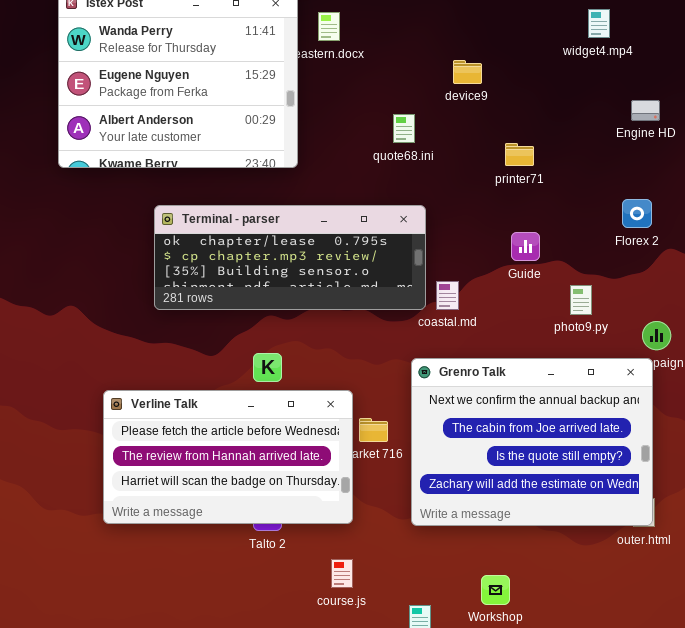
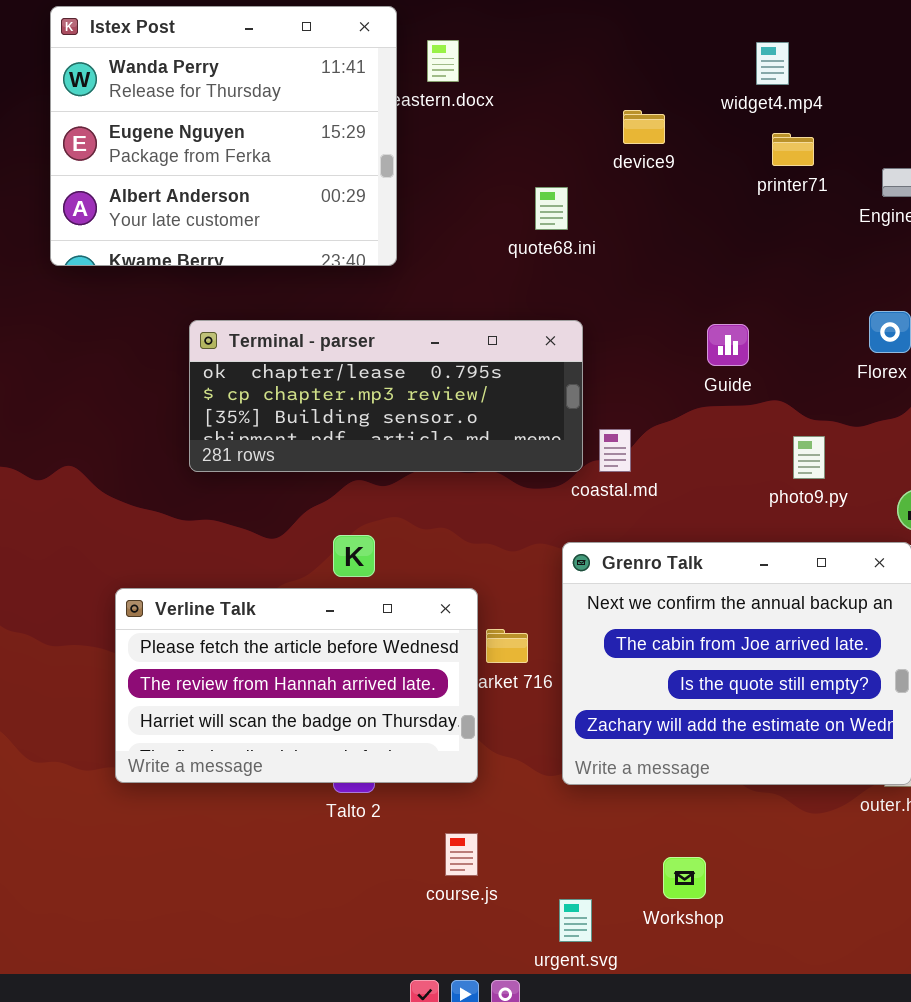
widget4.mp4: [588,9,610,38] -> [756,42,789,85], moved
printer71: [505,143,534,166] -> [772,133,814,166], moved
Guide: [511,232,540,261] -> [707,324,749,366], moved

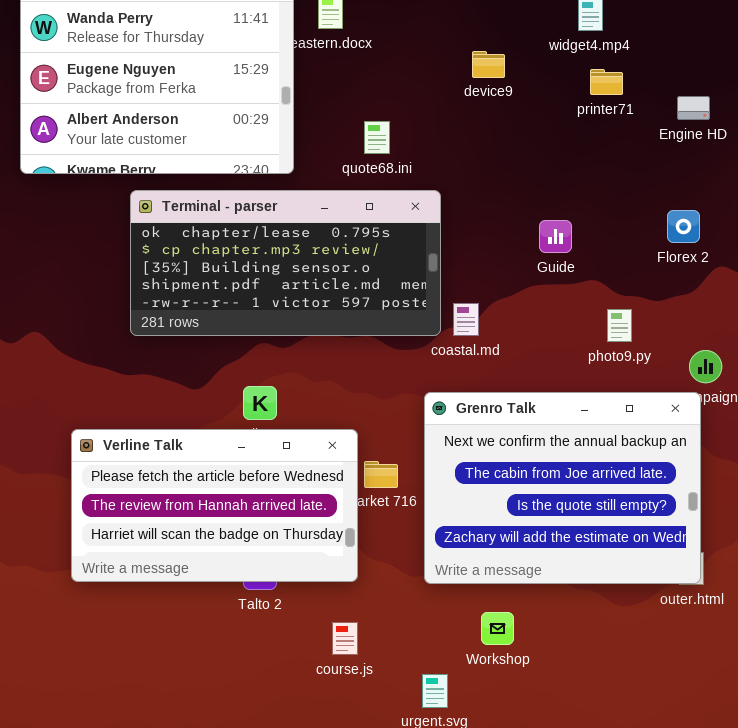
quote68.ini: [535,187,568,230] -> [364,121,390,154], moved
Terminal - parser: [189,320,583,472] -> [130,190,441,336], resized
Workshop: [663,857,706,899] -> [481,612,514,645], moved

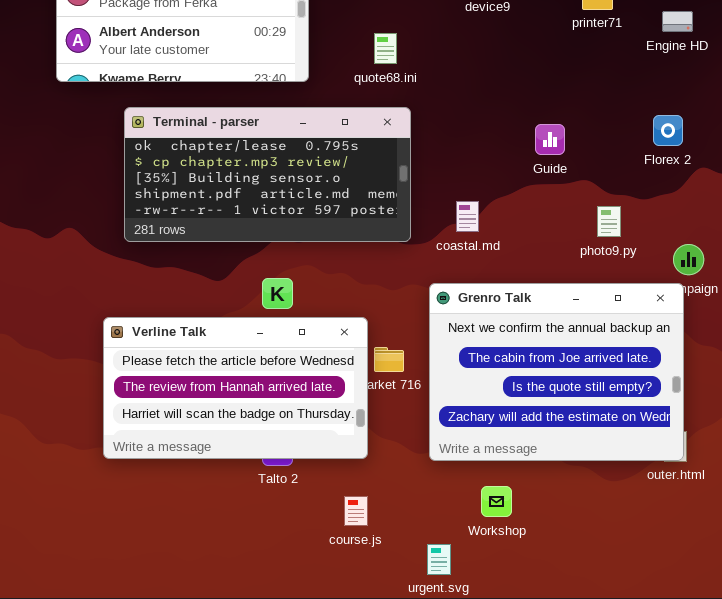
Terminal - parser: [130,190,441,336] -> [124,107,411,242], moved

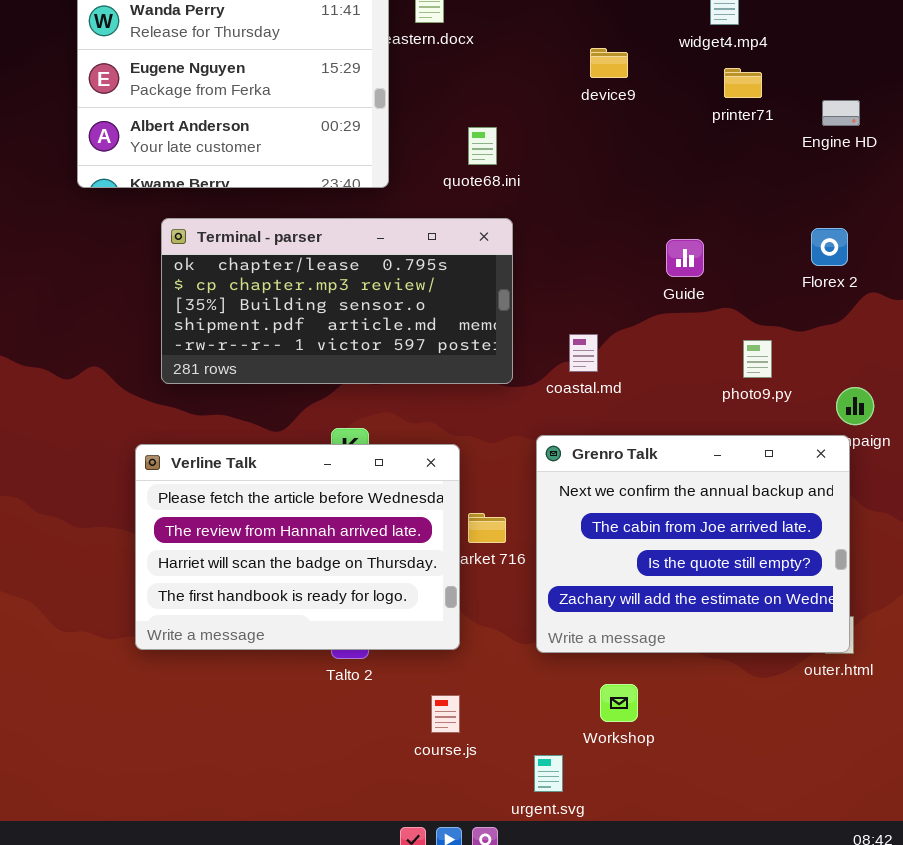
Verline Talk: [103,317,368,459] -> [135,444,460,650], resized

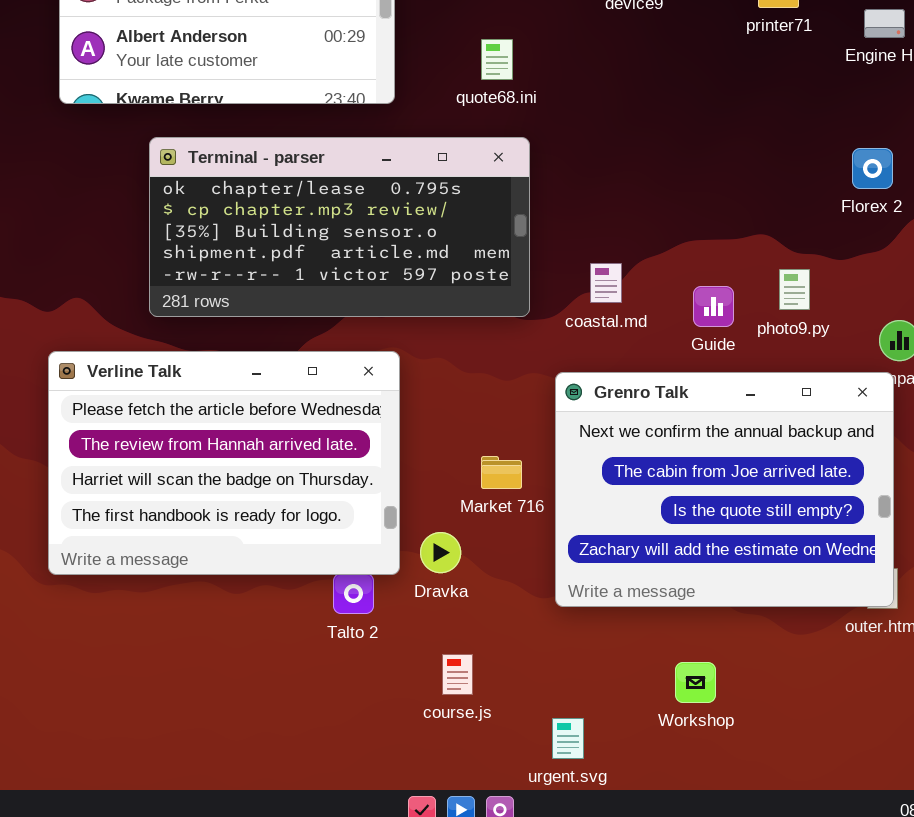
Guide: [666,239,704,277] -> [693,286,734,327], moved
Verline Talk: [135,444,460,650] -> [48,351,400,575], moved
Workshop: [600,684,638,722] -> [675,662,716,703], moved

